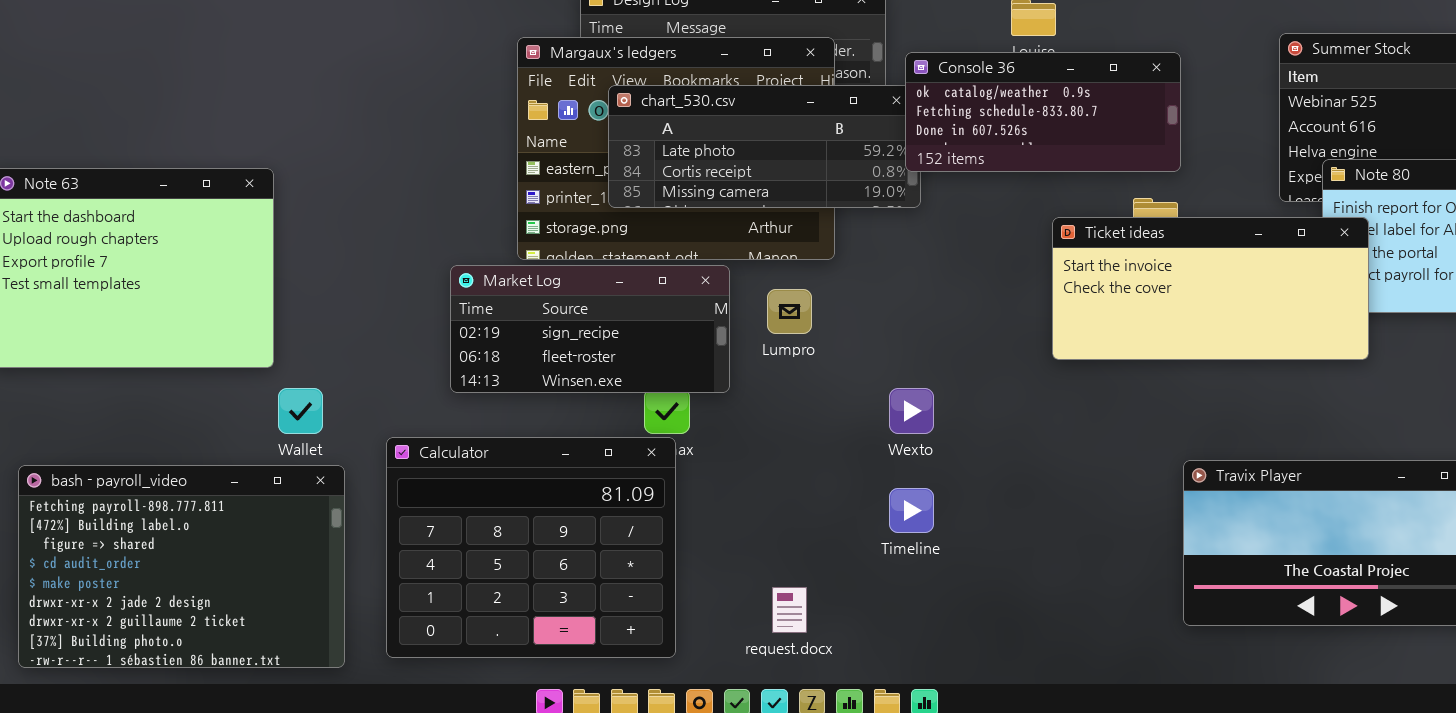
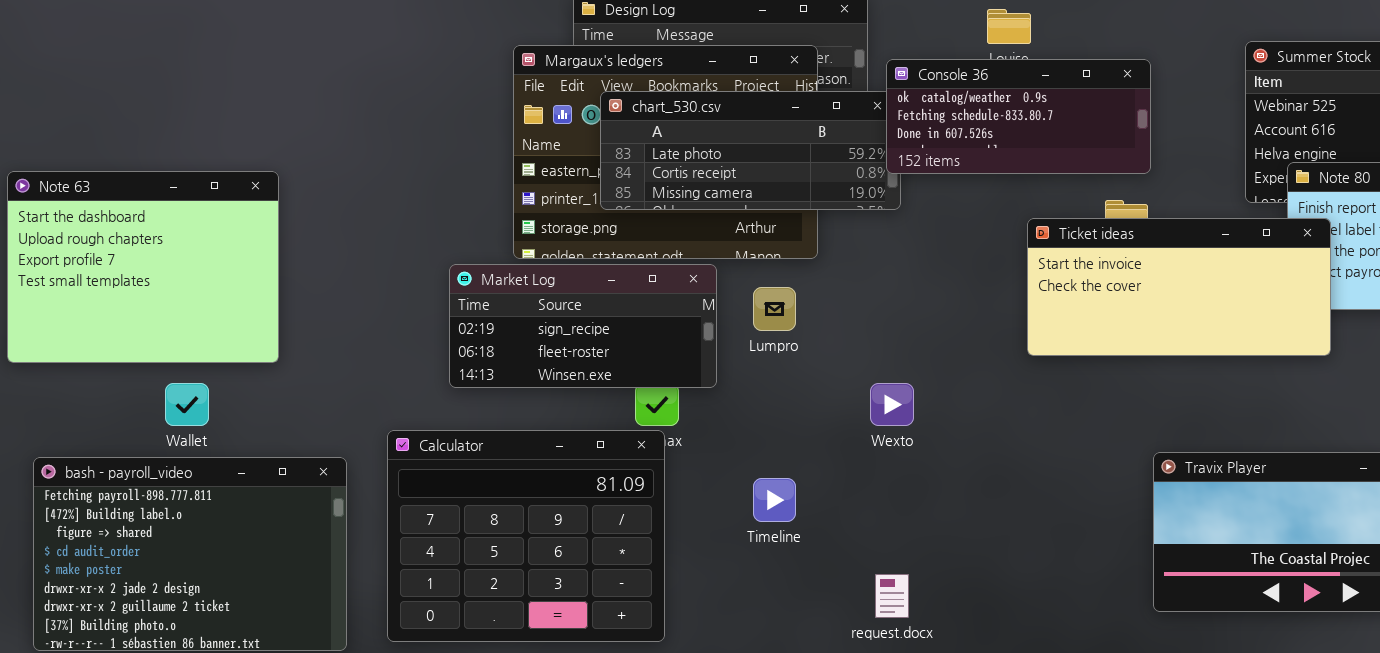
Wallet: [278,388,323,434] -> [165,383,209,426], moved
Timeline: [889,488,934,533] -> [753,478,796,522], moved
request.docx: [772,587,807,633] -> [875,574,909,618], moved

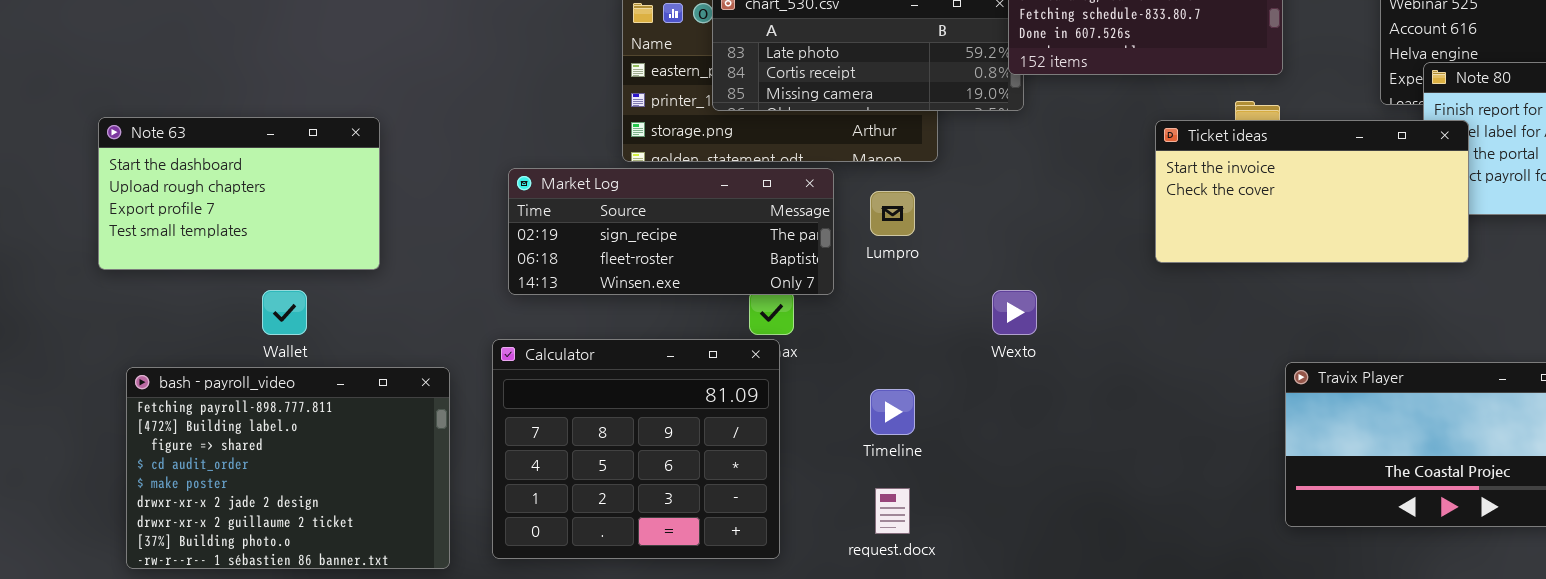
Note 63: [7,171,279,363] -> [98,117,380,270], resized
Market Log: [449,264,717,388] -> [508,168,834,295], resized
request.docx: [875,574,909,618] -> [875,488,910,534], moved

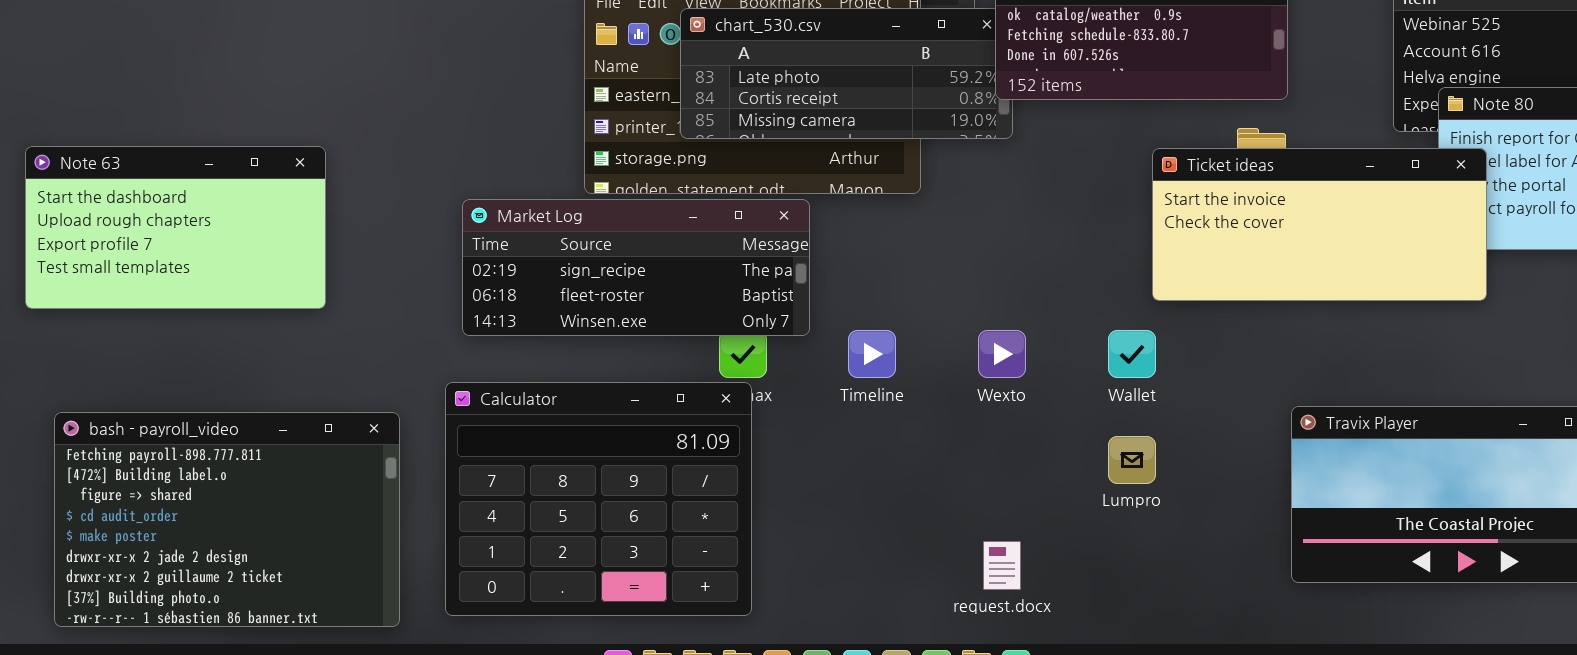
Lumpro: [870,191,915,236] -> [1108,436,1156,484], moved
Wallet: [262,290,307,335] -> [1108,330,1156,378], moved
Timeline: [870,389,915,435] -> [848,330,896,378], moved
request.docx: [875,488,910,534] -> [983,541,1021,590], moved

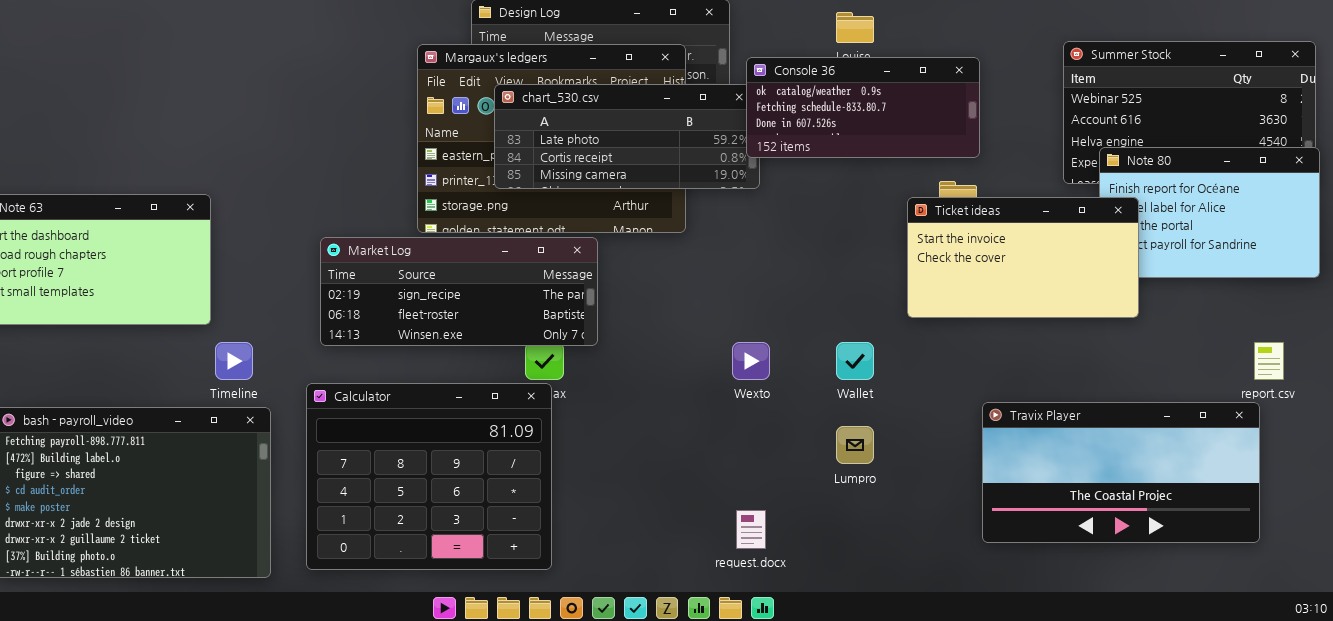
Ticket ideas: [1152,148,1487,301] -> [907,197,1139,318], resized
Timeline: [848,330,896,378] -> [215,342,253,380], moved

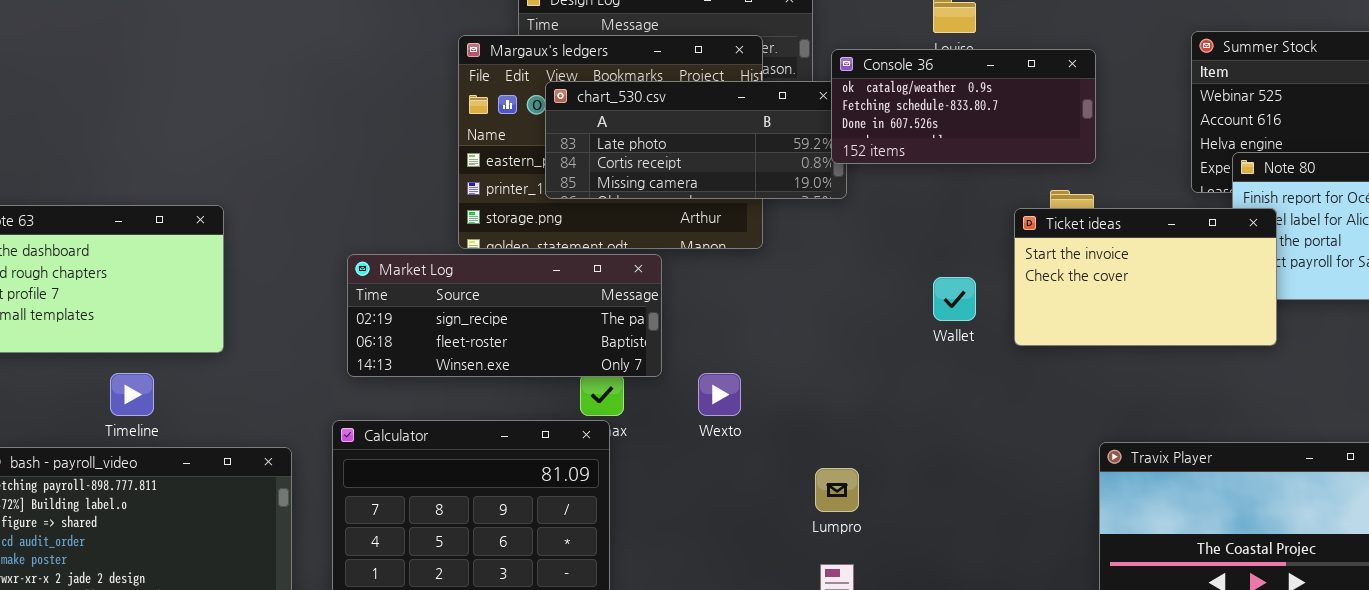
Timeline: [215,342,253,380] -> [110,373,154,416], moved
Wexto: [732,342,770,380] -> [698,373,741,416], moved
Wallet: [836,342,874,380] -> [933,277,976,321], moved
Lumpro: [836,426,874,464] -> [815,468,859,512], moved

